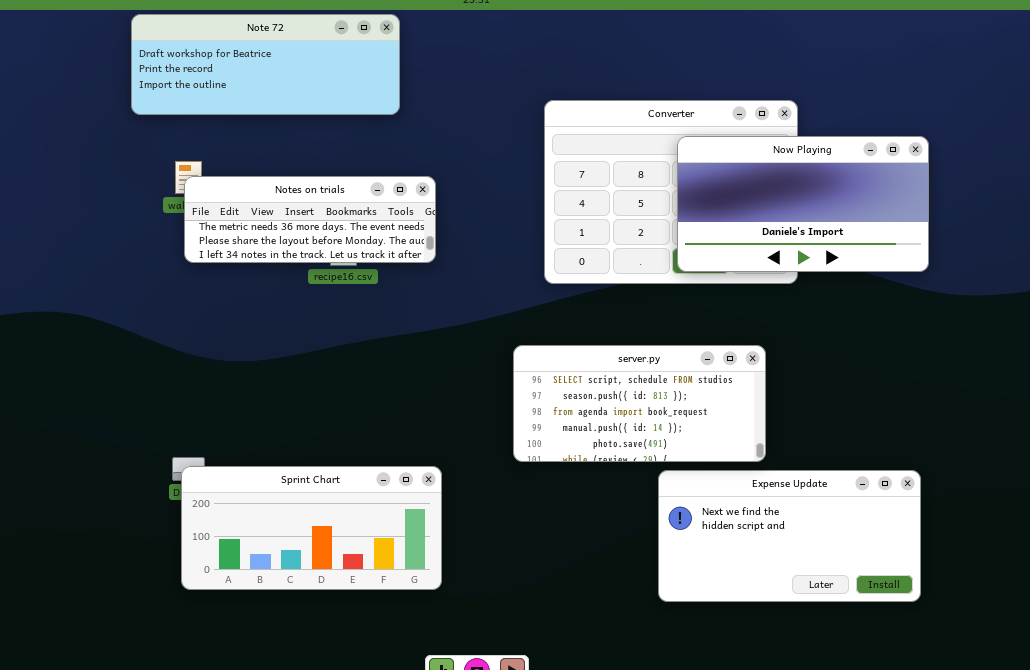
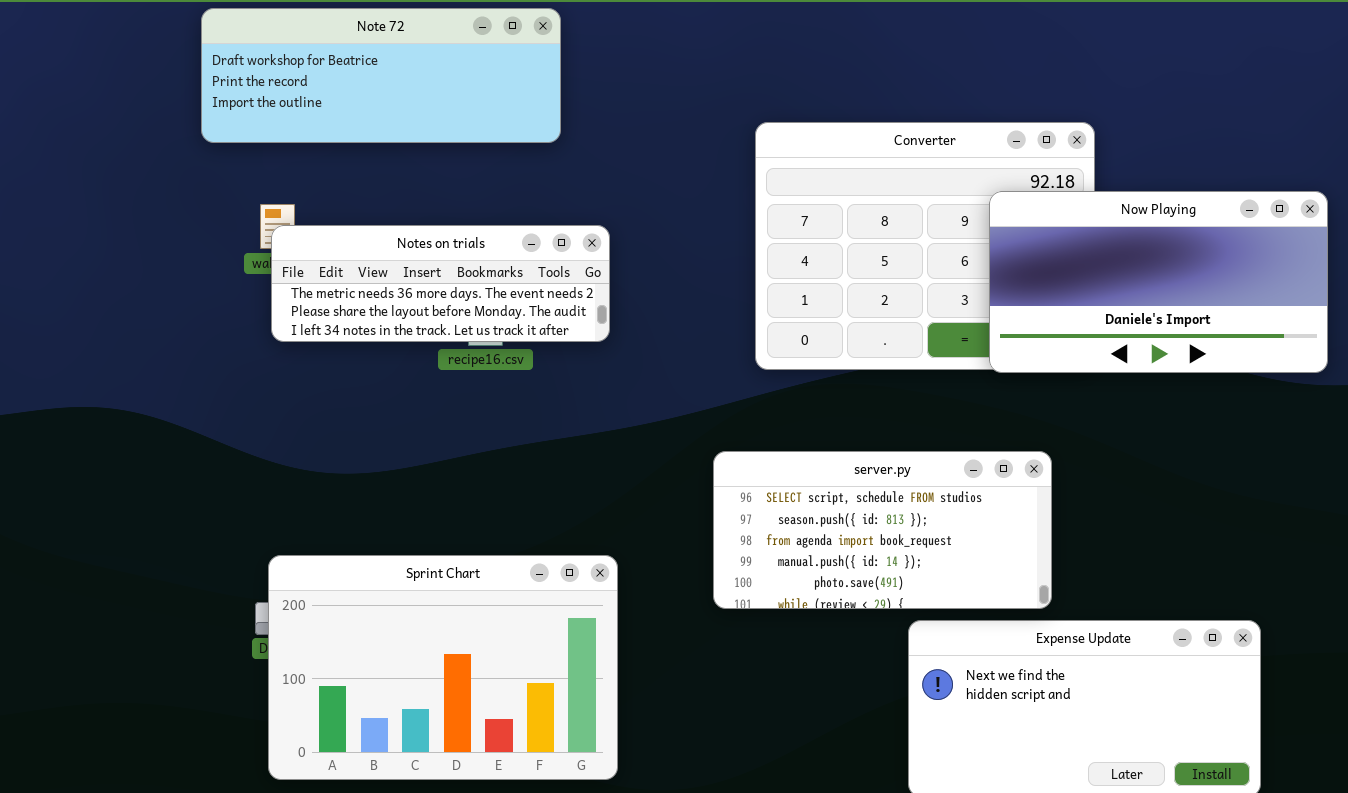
Now Playing: [677,136,929,272] -> [989,191,1328,373], moved
Sprint Chart: [181,466,442,590] -> [268,555,618,780], resized

